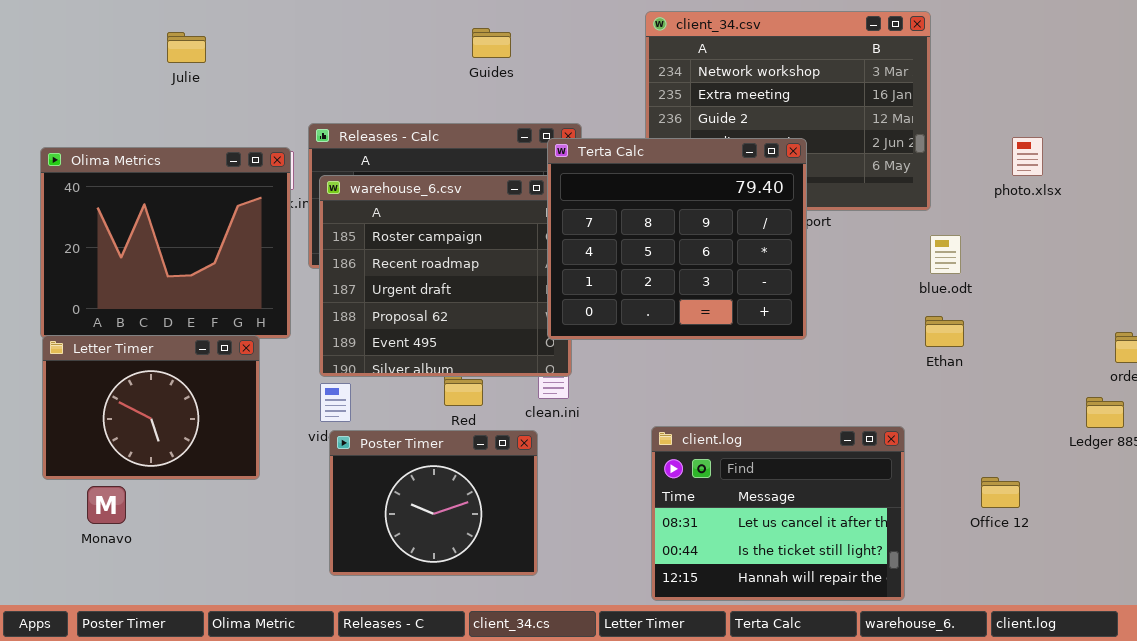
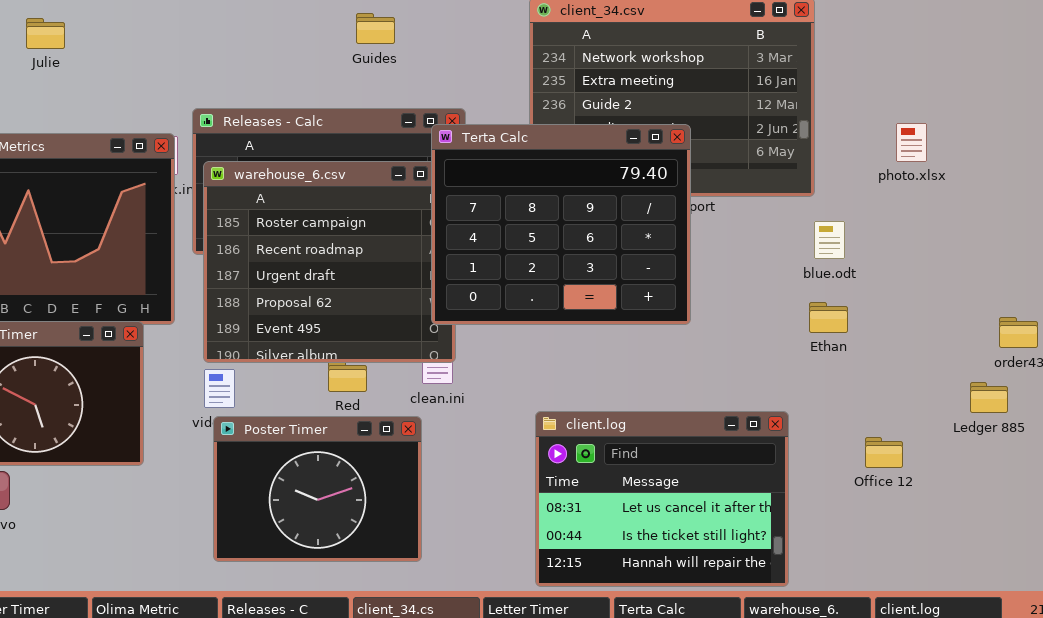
Julie: [167,32,206,63] -> [26,18,65,49], moved
Office 12: [981,477,1020,508] -> [865,437,903,468], moved

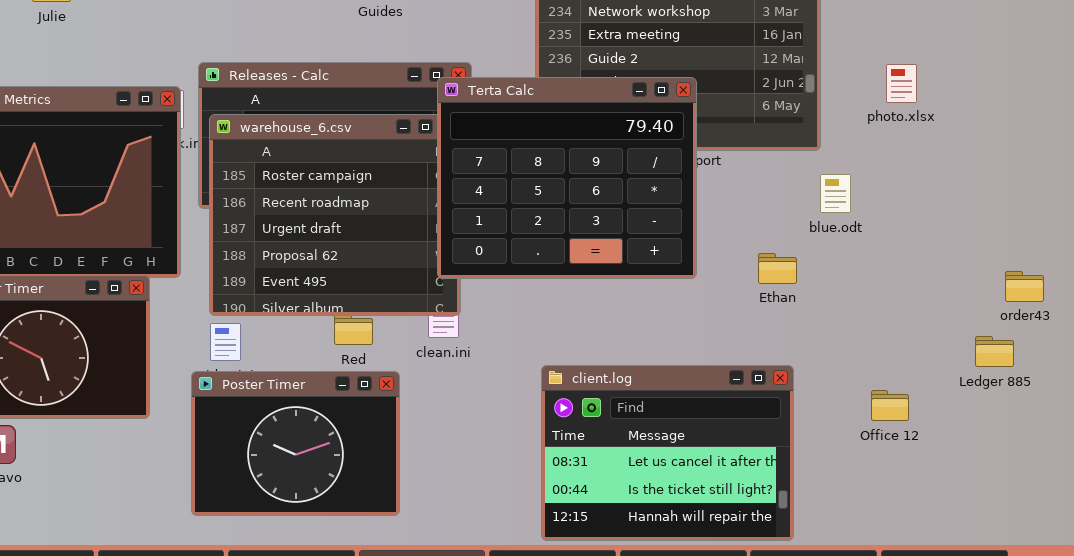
photo.xlsx: [896,123,927,162] -> [886,64,917,103], moved
Ethan: [809,302,848,333] -> [758,253,797,284], moved
Poster Timer: [213,416,422,562] -> [191,371,400,516], moved

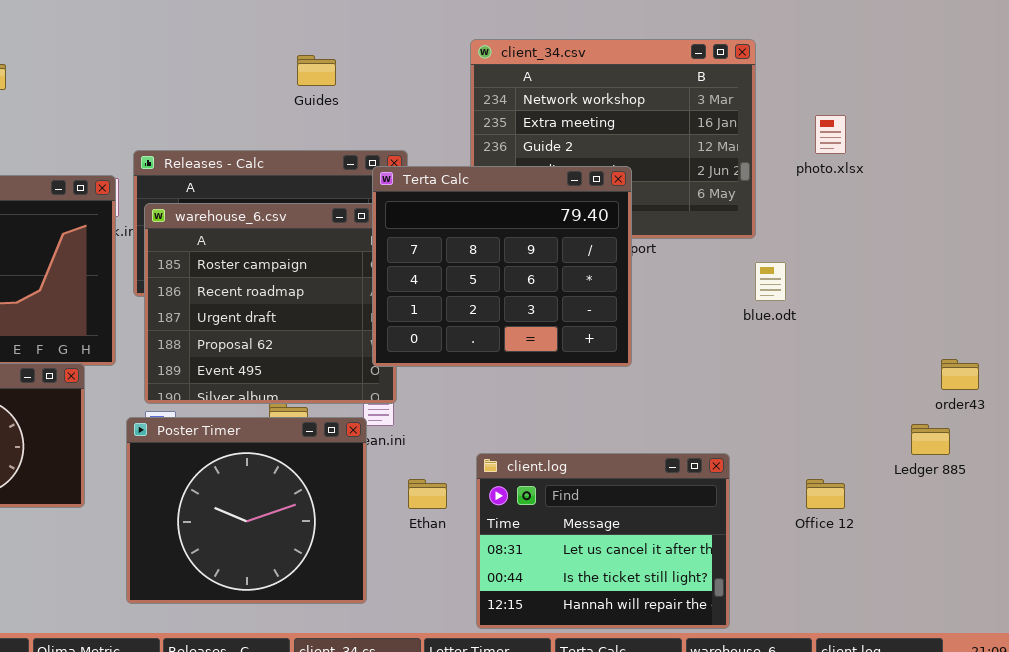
photo.xlsx: [886,64,917,103] -> [815,115,846,154], moved
Ethan: [758,253,797,284] -> [408,479,447,509], moved
Poster Timer: [191,371,400,516] -> [126,417,367,604], resized

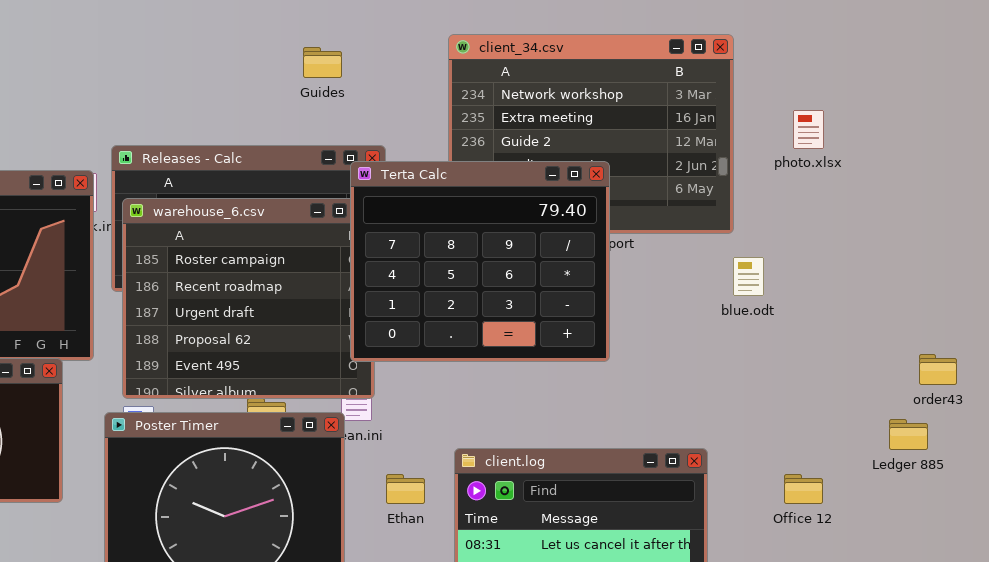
Guides: [297,55,336,86] -> [303,47,342,78], moved

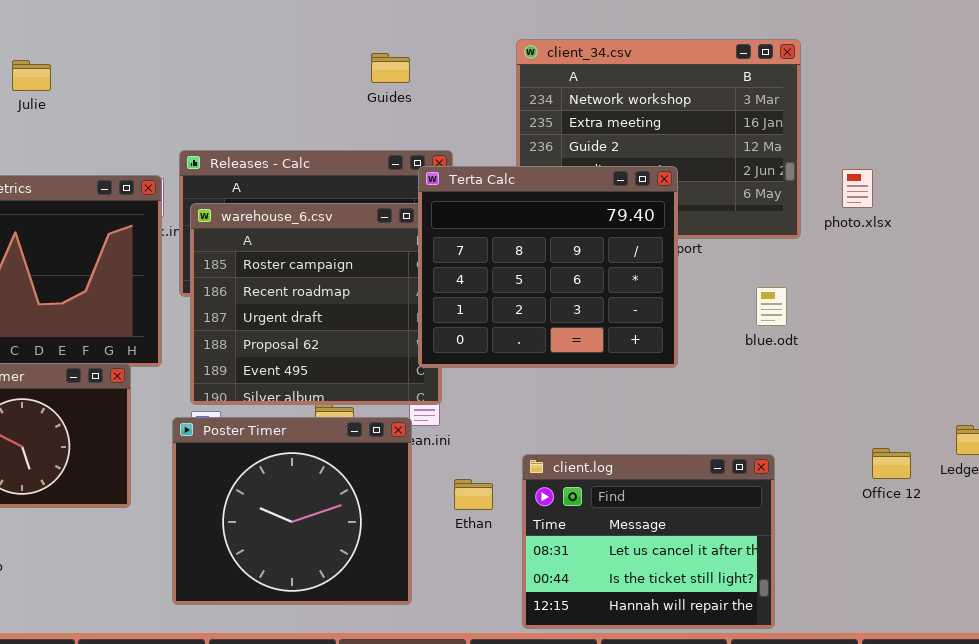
photo.xlsx: [793,110,824,149] -> [842,169,873,208], moved
blue.odt: [733,257,764,296] -> [756,287,787,326], moved
Office 12: [784,474,823,504] -> [872,448,911,479], moved

